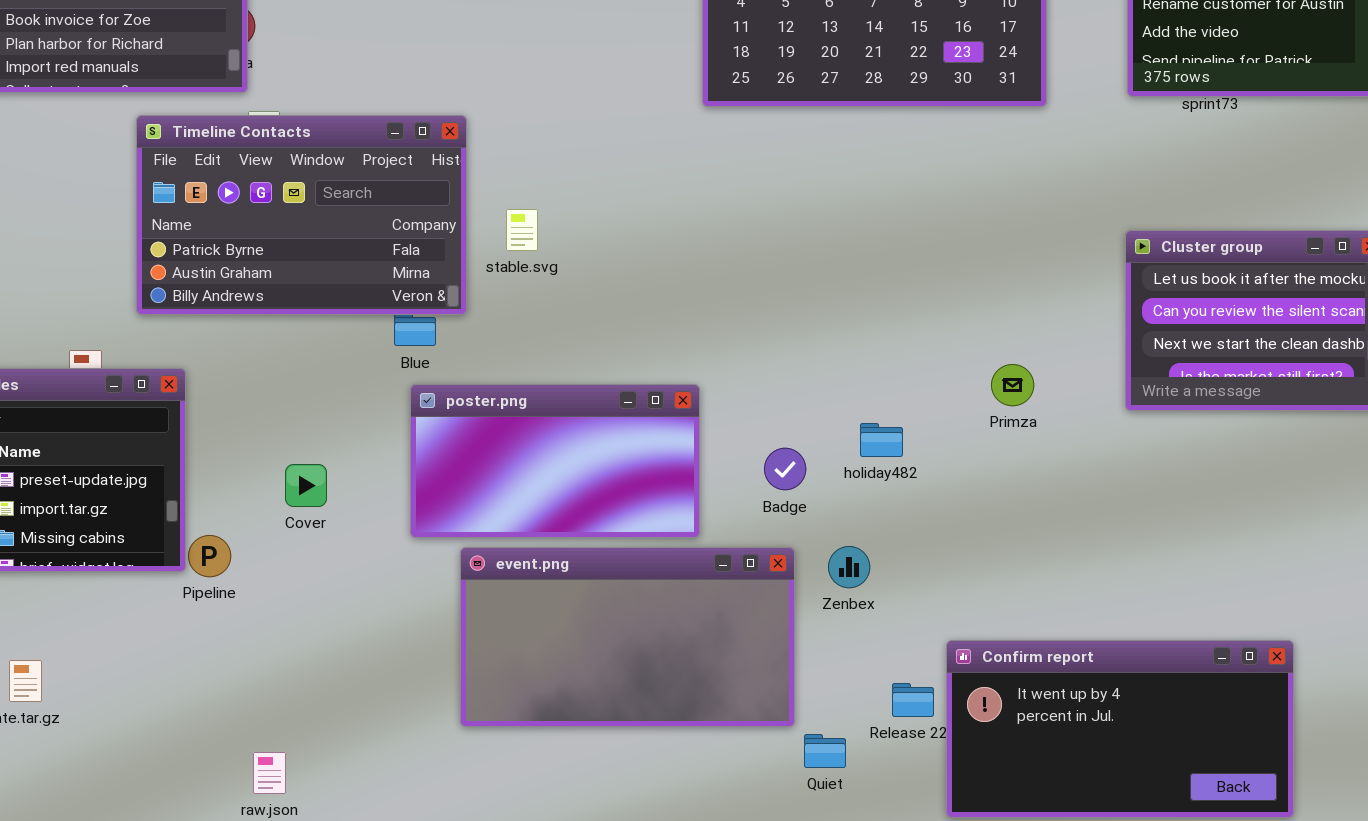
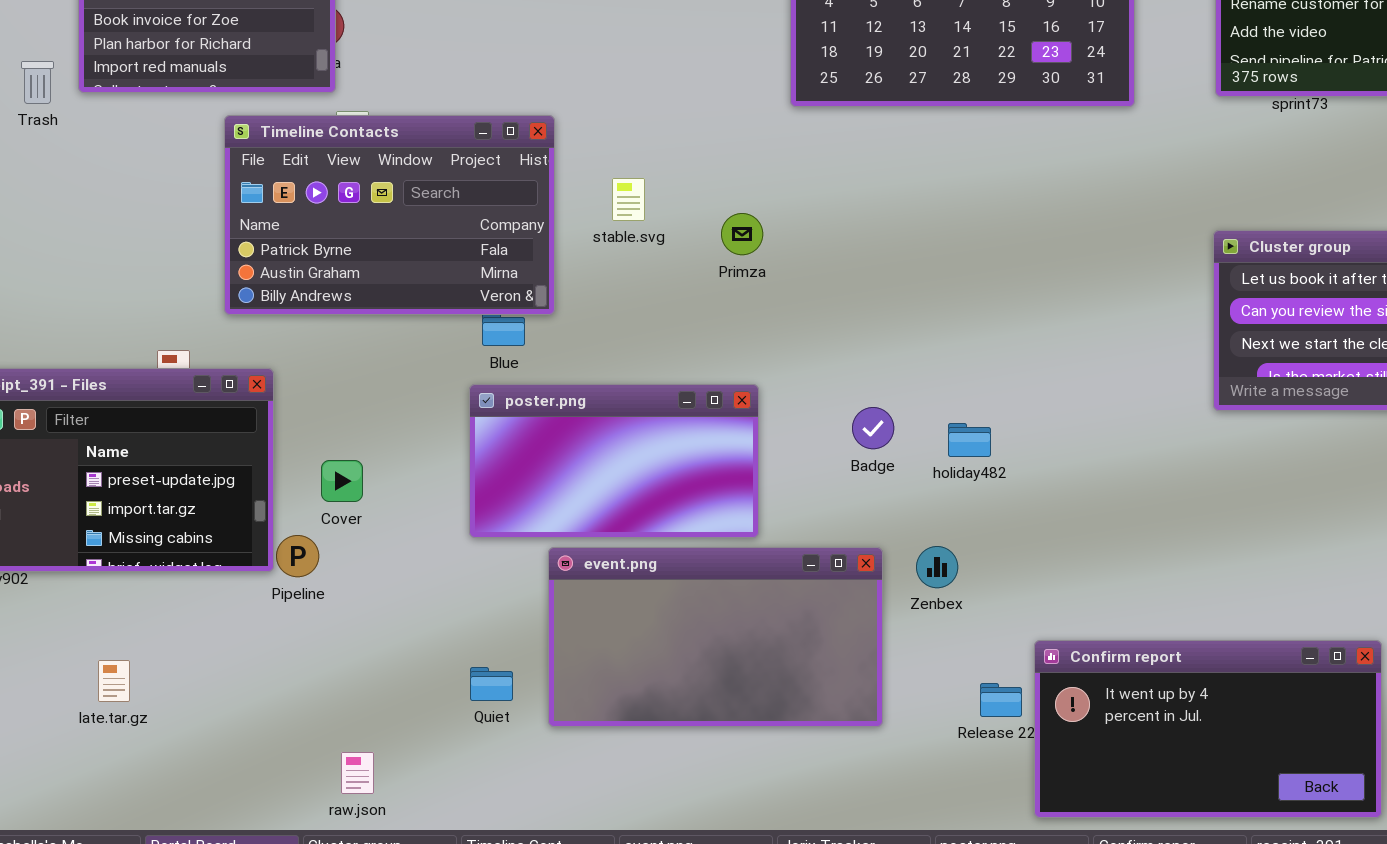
stable.svg: [506,209,538,251] -> [612,178,645,221], moved
Primza: [991,364,1034,406] -> [721,213,763,255], moved
poster.png: [410,384,700,538] -> [469,384,759,538], moved
Badge: [764,448,806,490] -> [852,407,894,449], moved
Cover: [285,464,327,507] -> [321,460,363,502], moved
Quiet: [804,734,846,768] -> [470,667,513,701], moved

